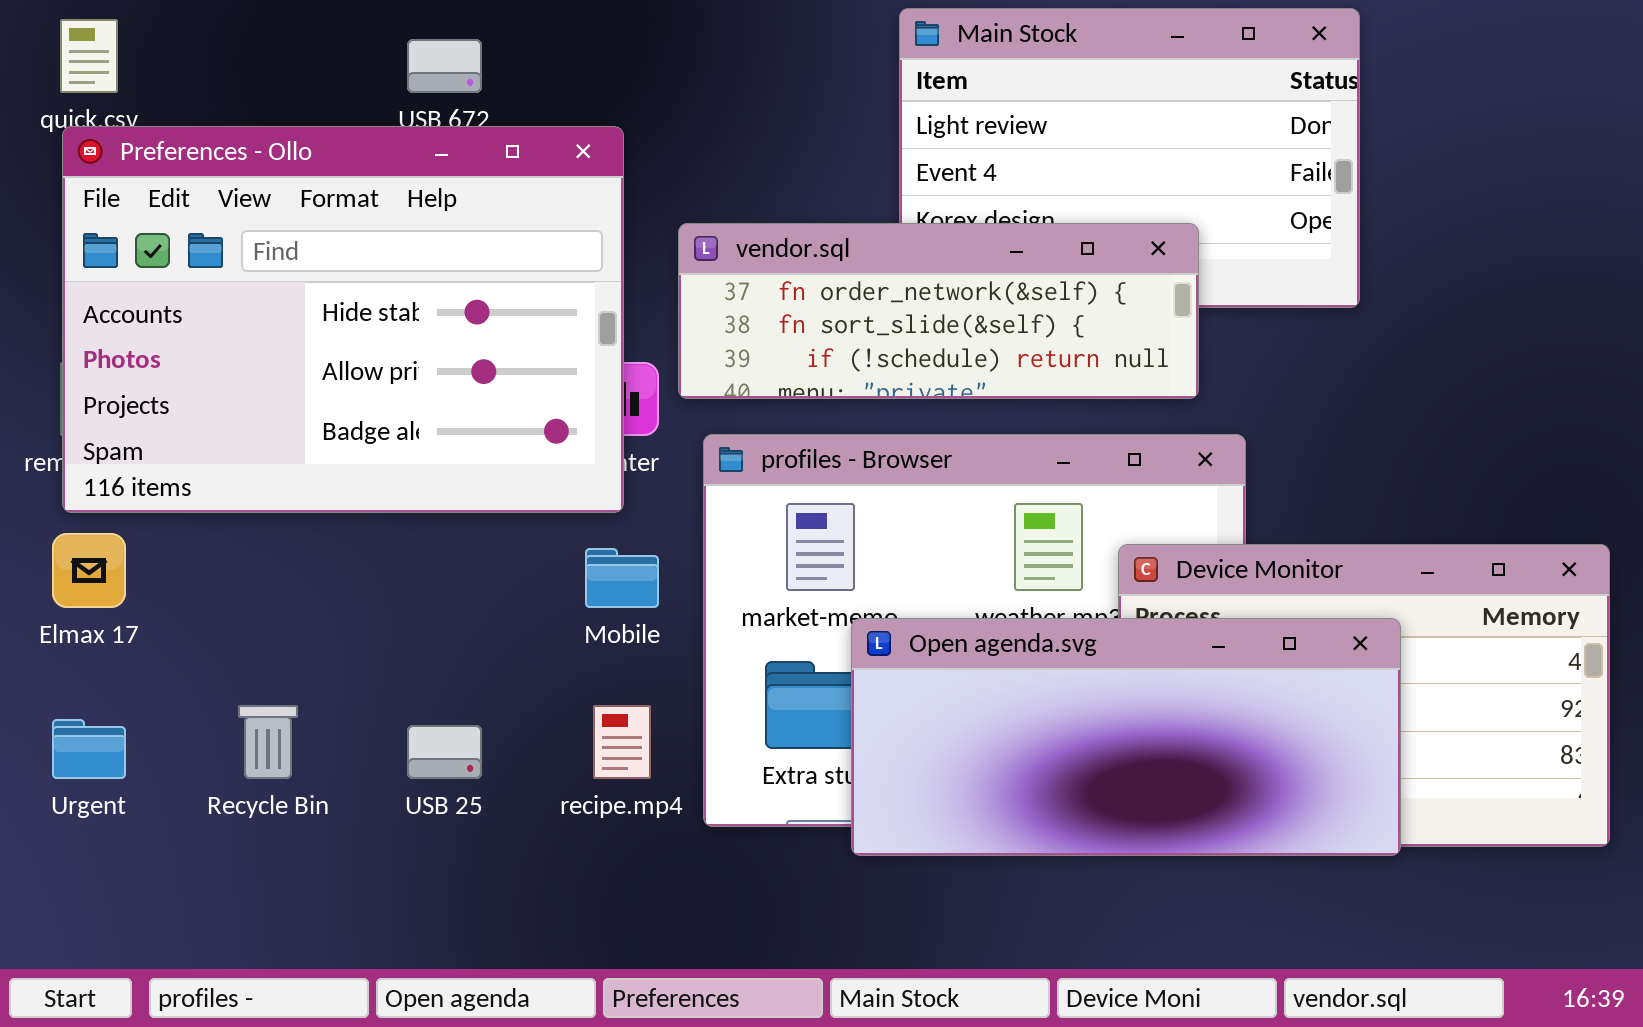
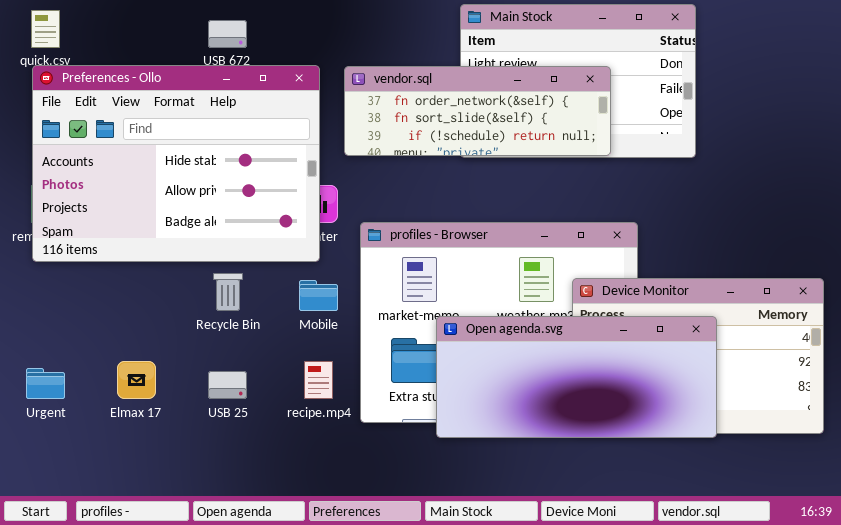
vendor.sql: [678,223,1199,399] -> [344,66,611,156], moved
Elmax 17: [52,533,126,608] -> [117,361,156,399], moved
Recycle Bin: [238,705,298,779] -> [213,273,243,311], moved

